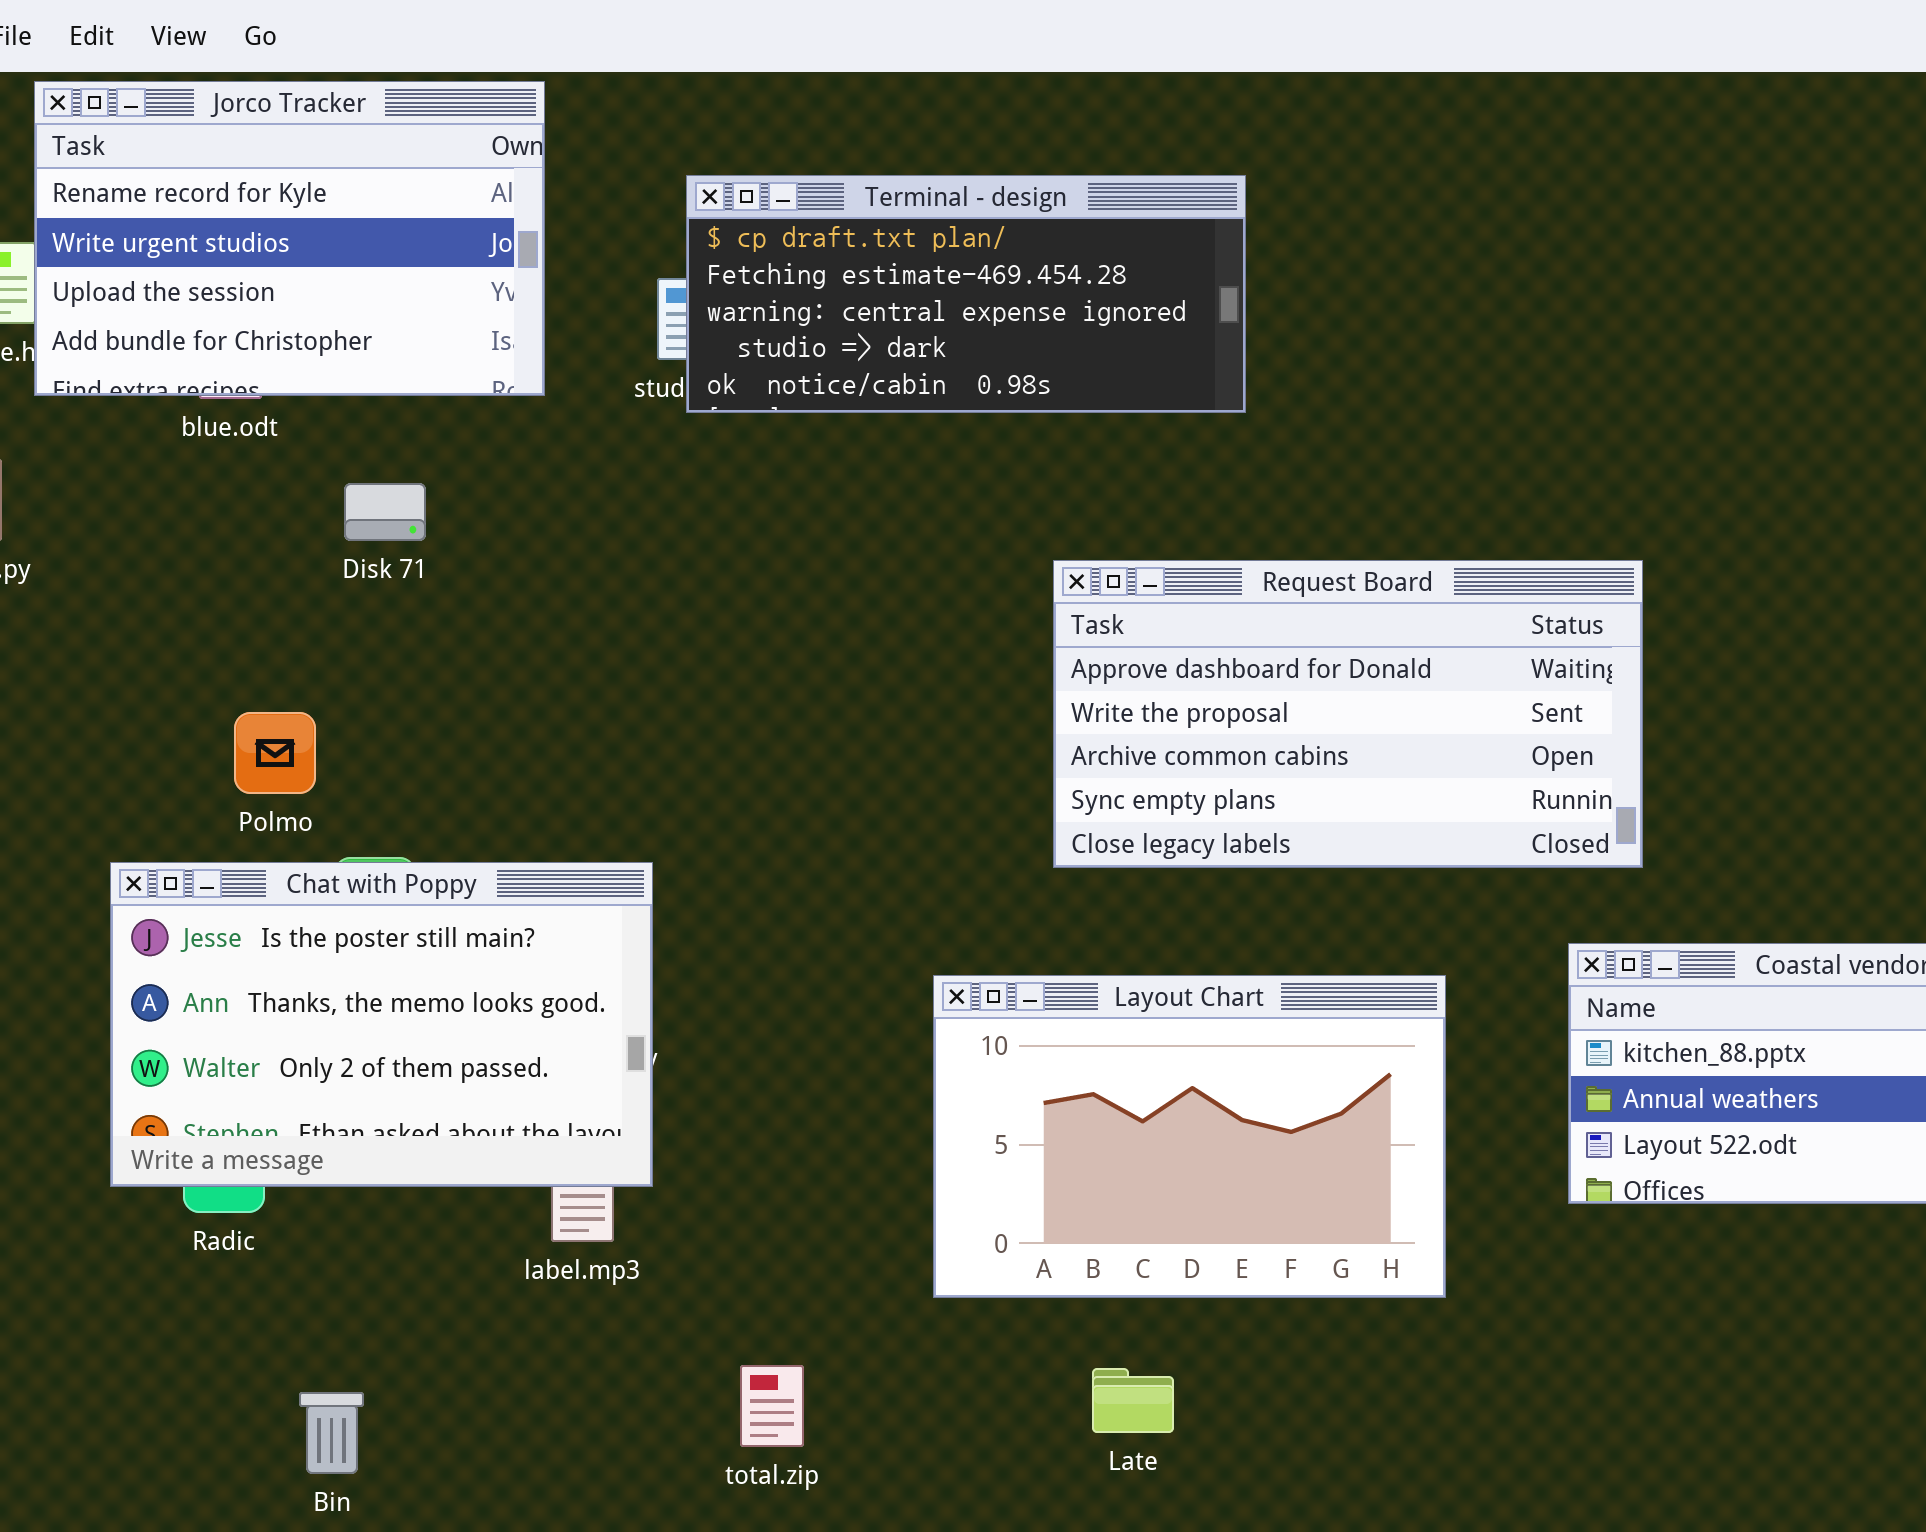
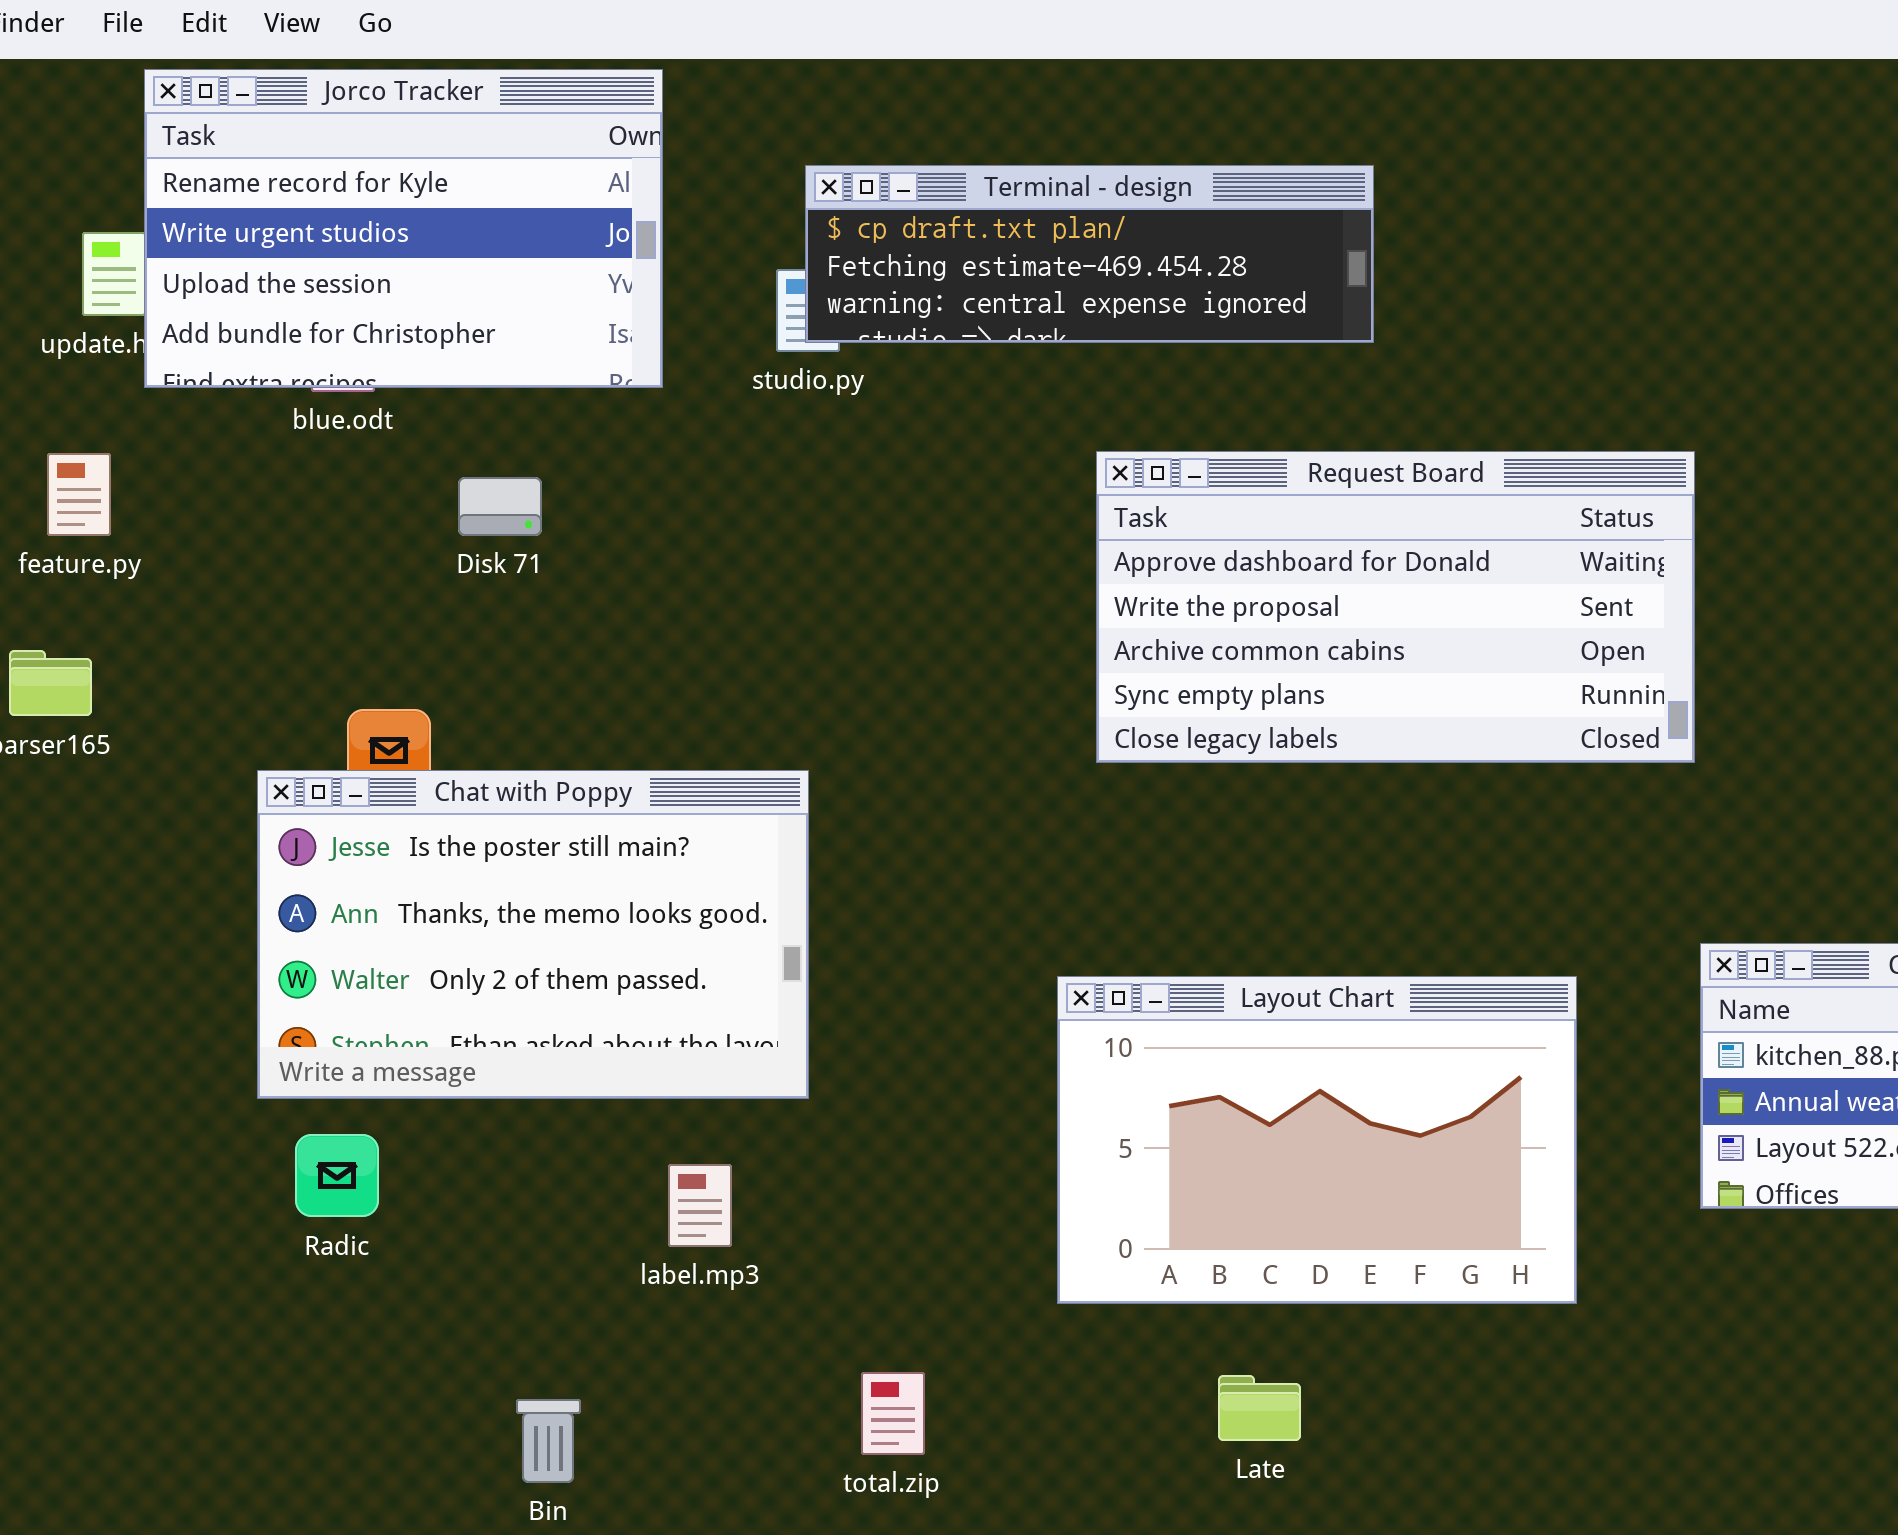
Terminal - design: [686,175,1246,413] -> [805,165,1374,343], resized
Request Board: [1053,560,1643,868] -> [1096,451,1695,763], moved
Chat with Poppy: [110,862,653,1187] -> [257,770,809,1099], moved
Bin: [299,1392,364,1474] -> [516,1399,581,1483], moved

